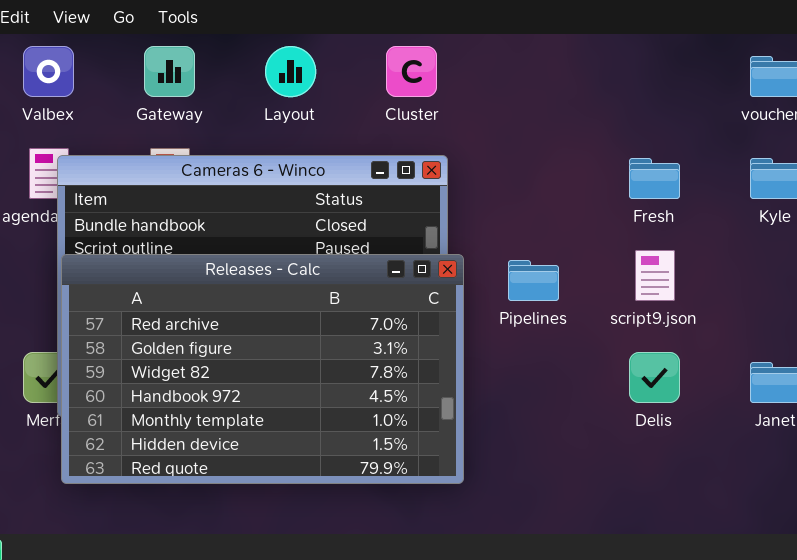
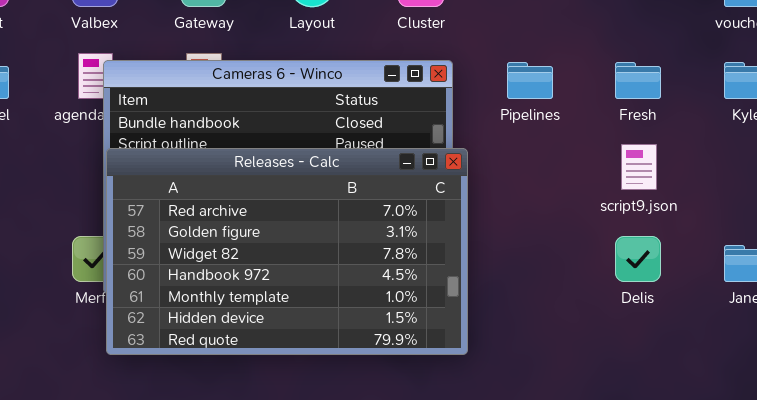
Pipelines: [508,260,559,301] -> [507,62,553,99], moved

